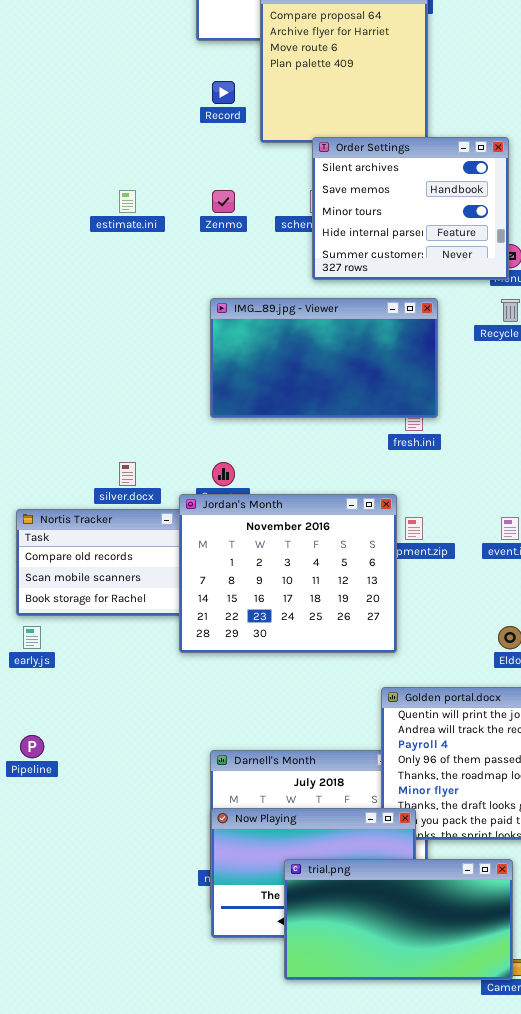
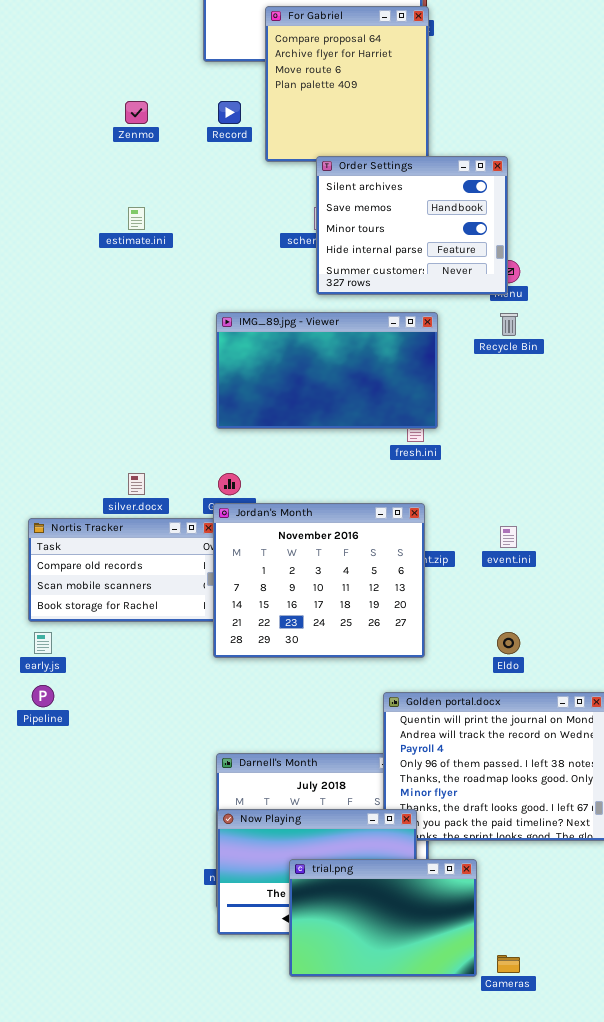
Zenmo: [212,190,235,213] -> [125,101,148,124], moved
Jordan's Month: [179,494,397,653] -> [213,503,425,658], moved
Pipeline: [20,735,44,758] -> [32,685,54,707], moved
trial.png: [284,859,513,980] -> [289,859,477,977], resized

